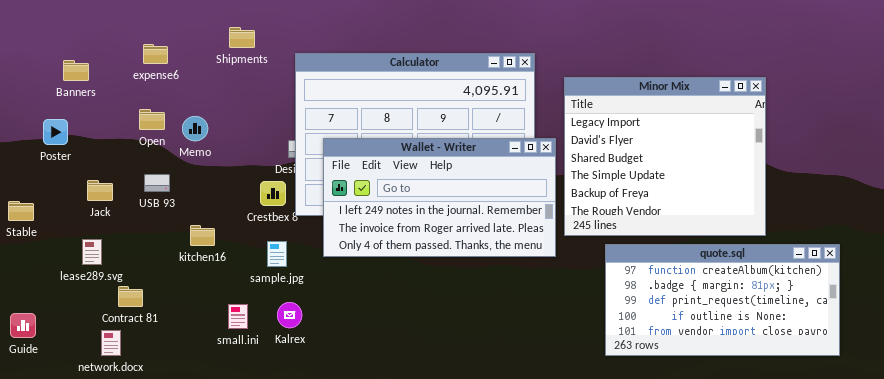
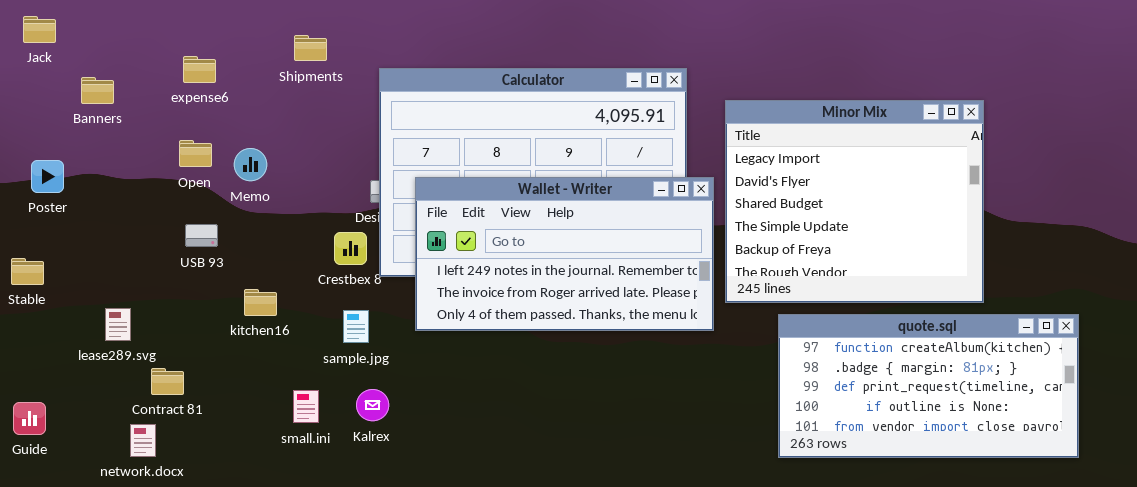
Poster: [43,119,68,145] -> [31,160,64,193], moved
Jack: [87,180,113,201] -> [23,16,56,43], moved

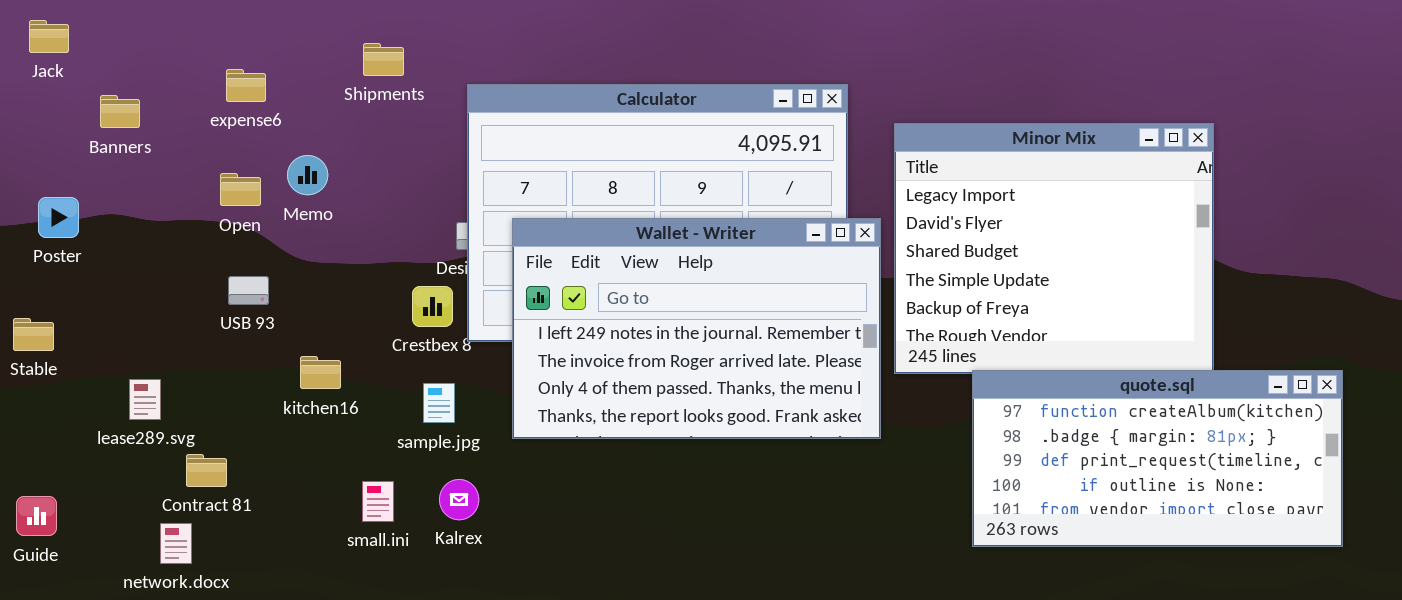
Memo: [234,148,267,181] -> [287,155,328,195], moved
Wallet - Writer: [415,177,714,331] -> [512,218,881,439], resized
quote.sql: [778,314,1079,458] -> [972,370,1343,547], moved

